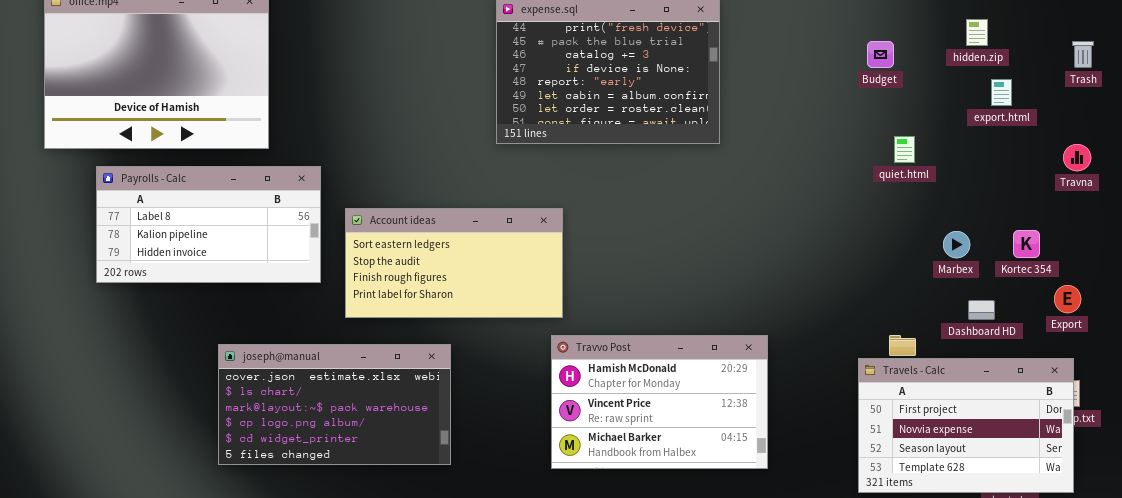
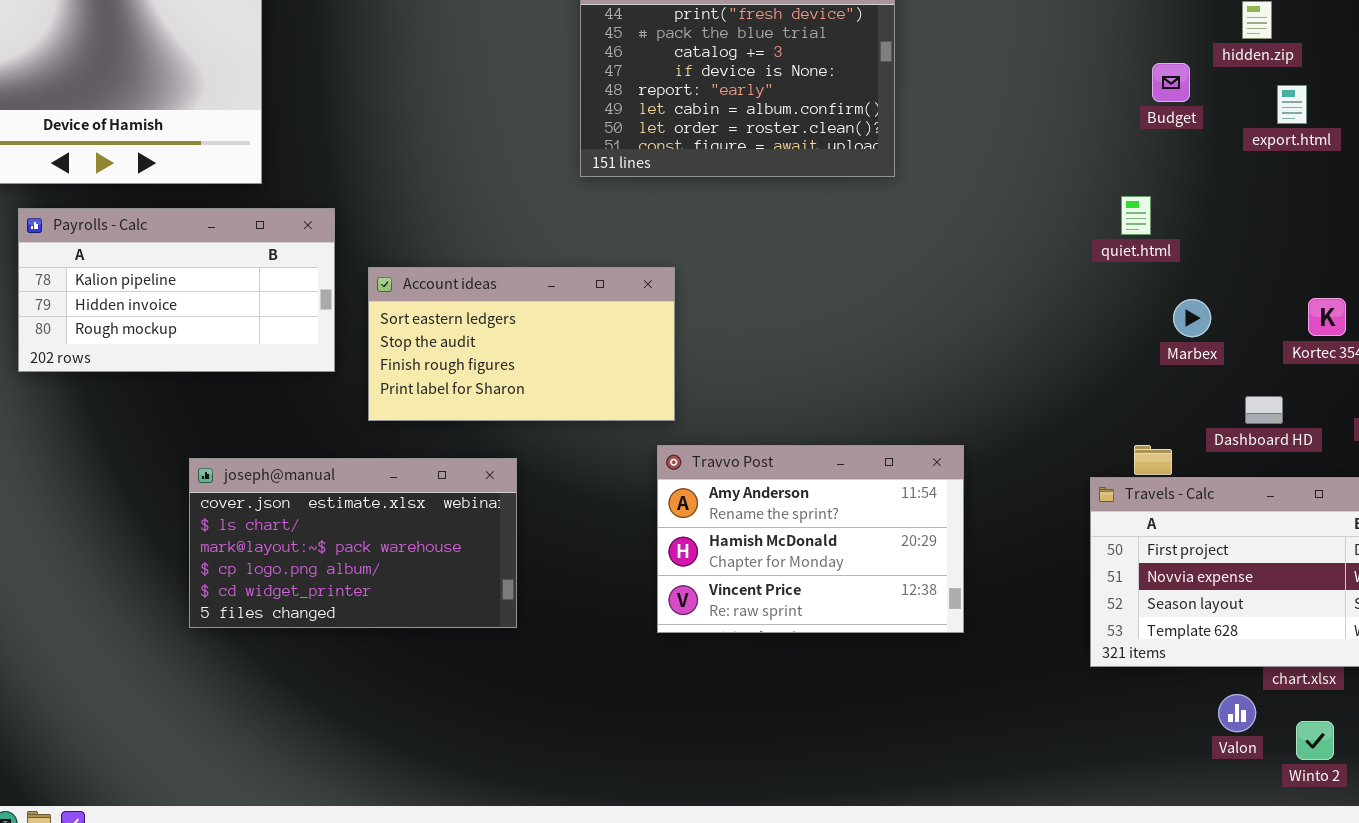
Budget: [867,41,894,68] -> [1152,63,1190,102], moved
quiet.html: [894,136,915,163] -> [1121,196,1151,235], moved
Payrolls - Calc: [96,166,321,283] -> [18,208,335,372], scrolled down 1 row
Marbex: [943,231,970,258] -> [1173,299,1211,337], moved
Travvo Post: [551,335,768,469] -> [657,445,964,633], scrolled up 1 row

